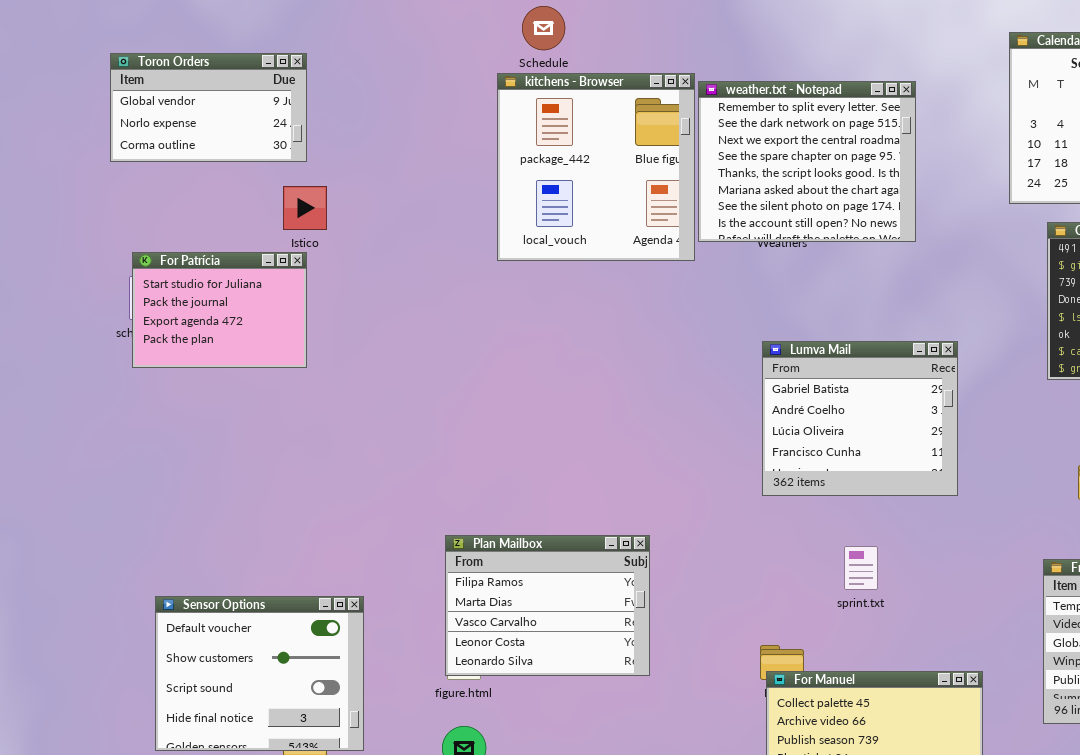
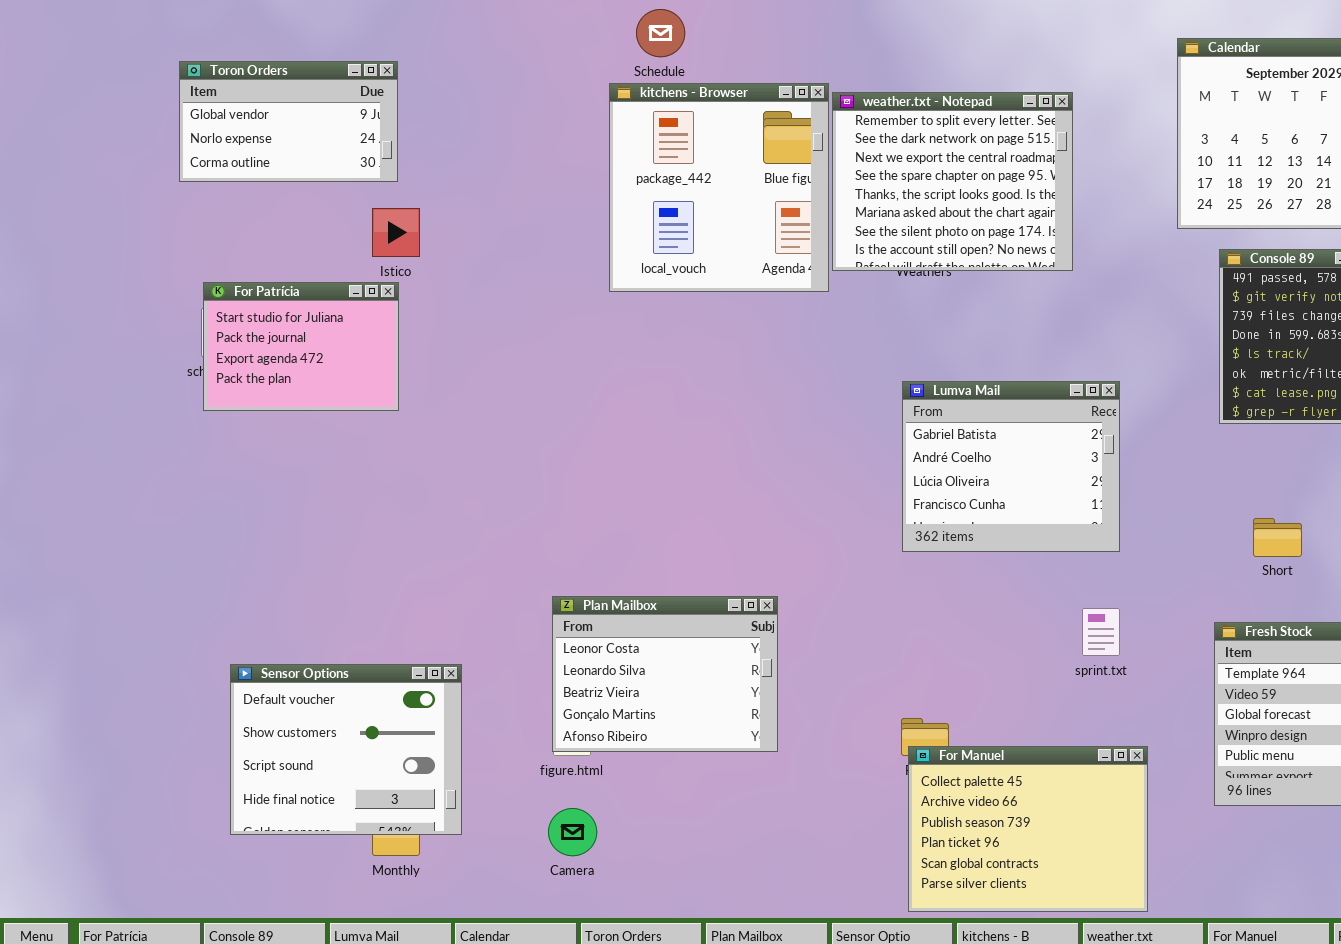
Plan Mailbox: [445,535,650,676] -> [552,596,778,752], scrolled down 3 rows
sprint.txt: [844,546,878,590] -> [1082,608,1120,656], moved

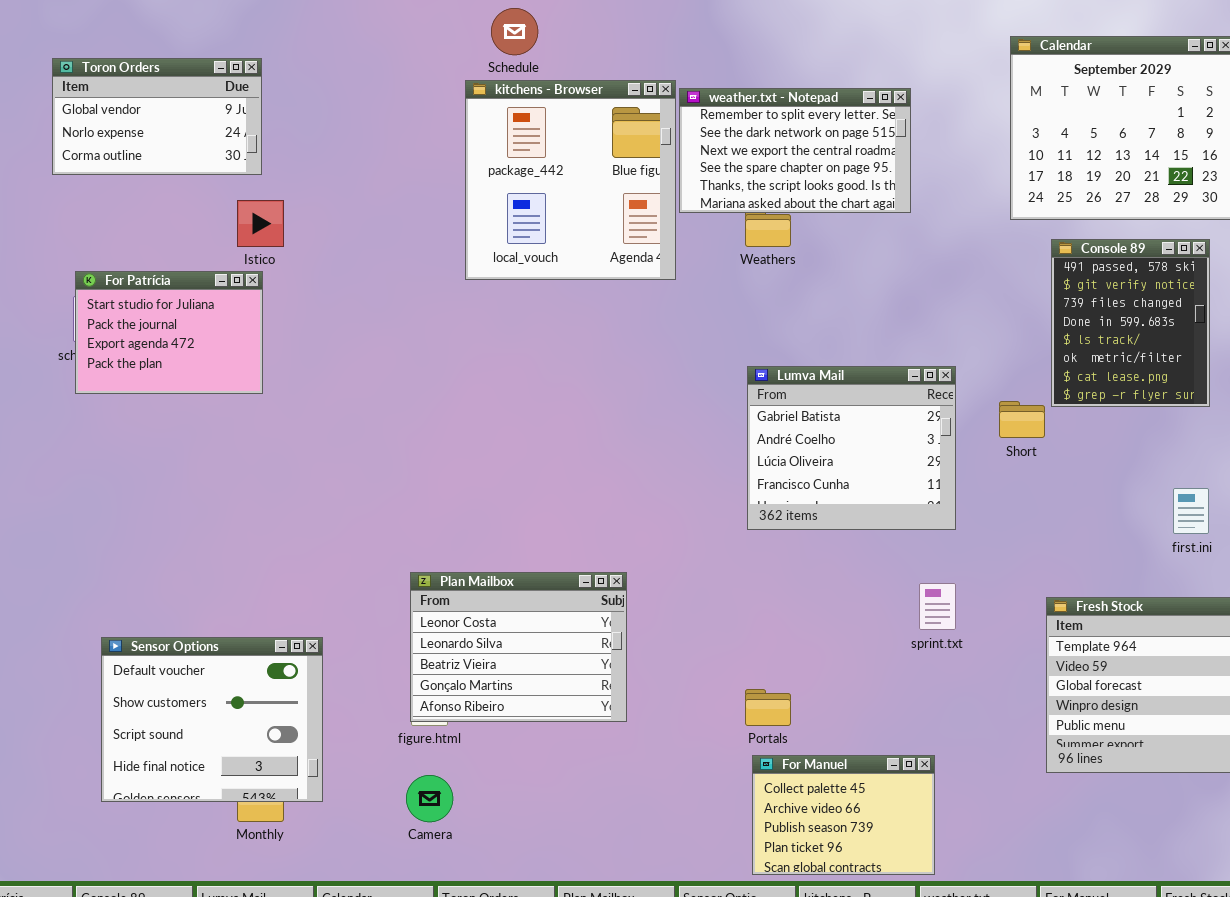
weather.txt - Notepad: [832,92,1073,271] -> [679,88,911,213], resized
Short: [1253,518,1302,557] -> [999,401,1045,438], moved
For Manuel: [908,746,1148,912] -> [752,755,935,875], resized

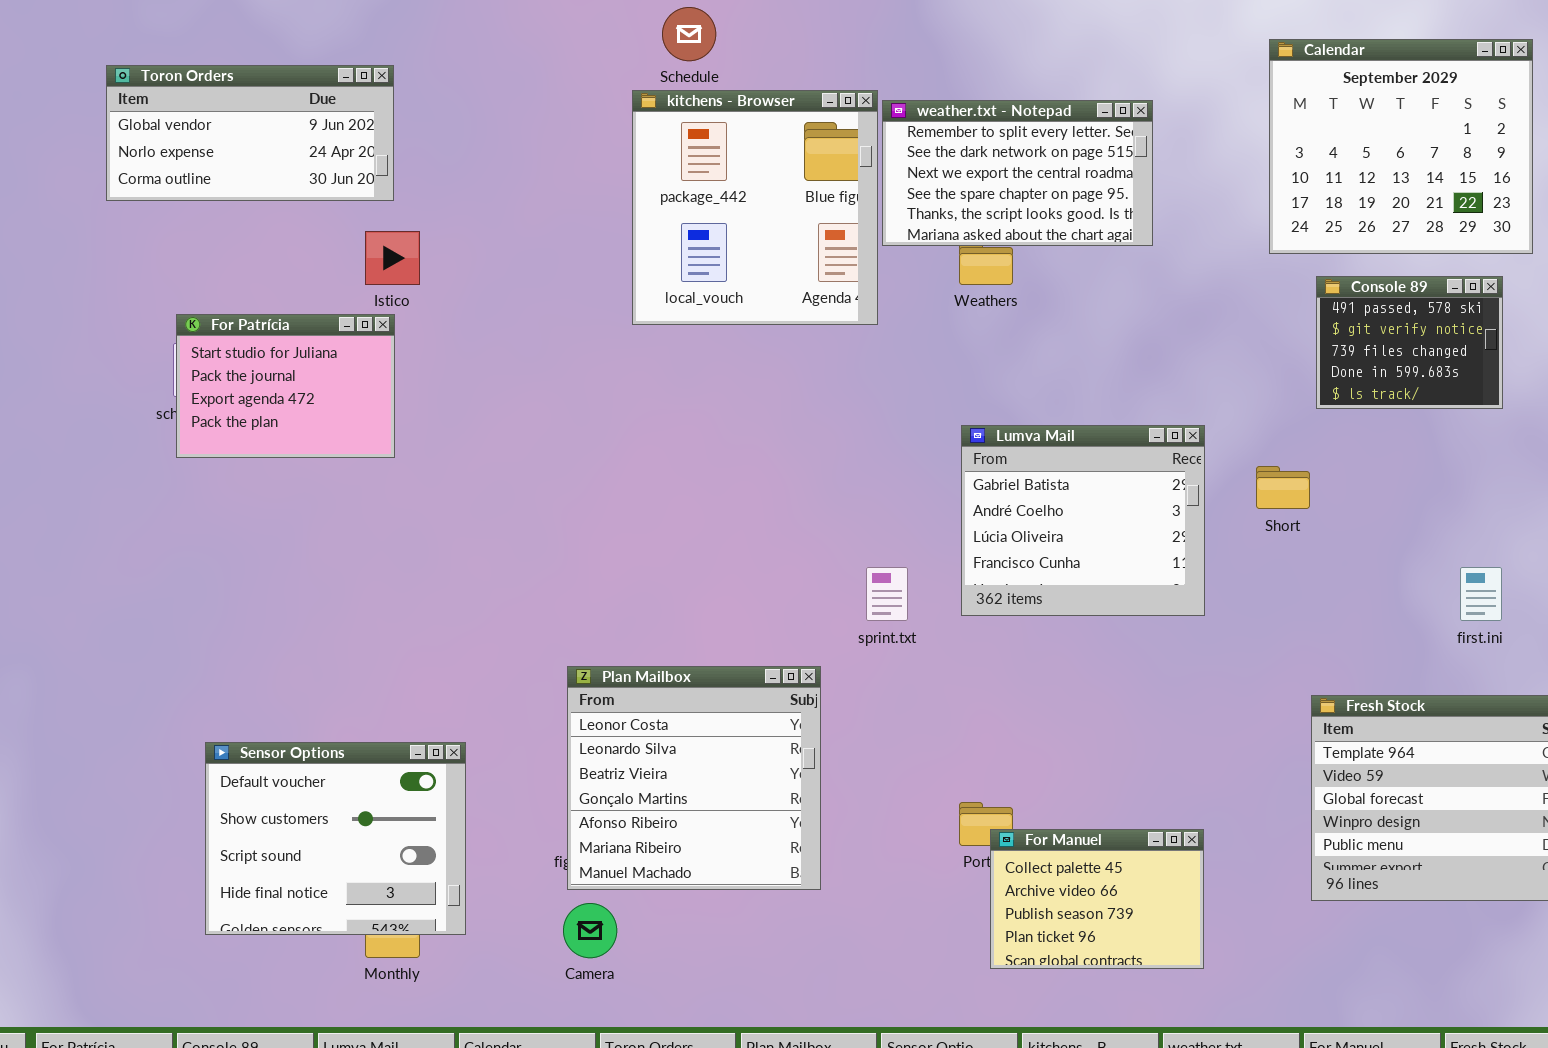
Toron Orders: [52,58,262,175] -> [106,65,394,201], resized
Console 89: [1051,239,1210,407] -> [1316,276,1503,409], resized
Plan Mailbox: [410,572,627,722] -> [567,666,821,890], resized
sprint.txt: [919,583,956,630] -> [866,567,908,621], moved
For Manuel: [752,755,935,875] -> [990,829,1204,969], moved

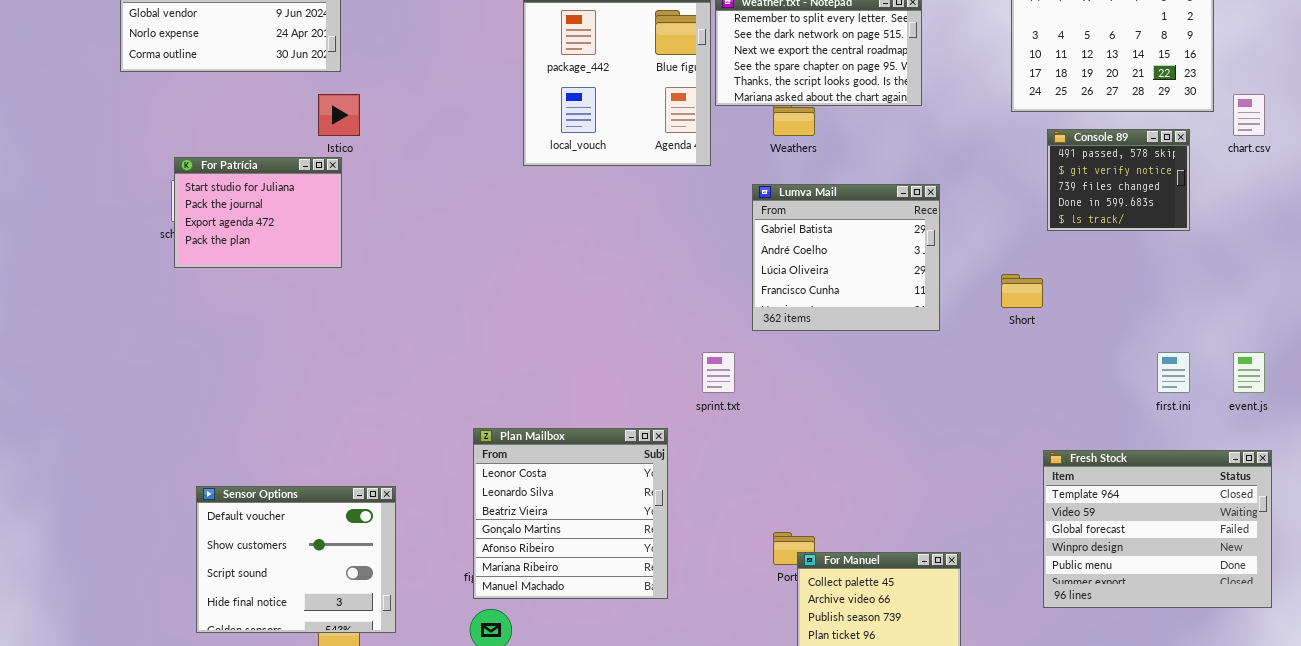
Lumva Mail: [961,425,1205,616] -> [752,184,940,331], moved

